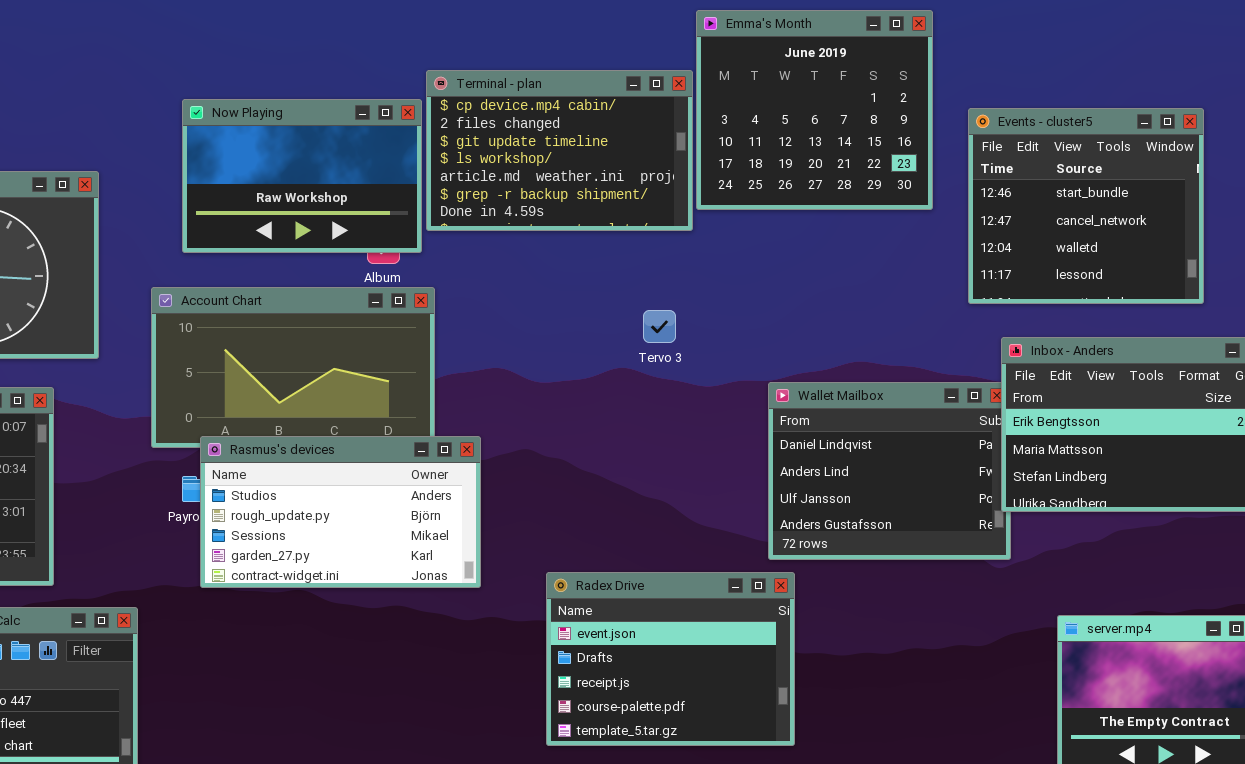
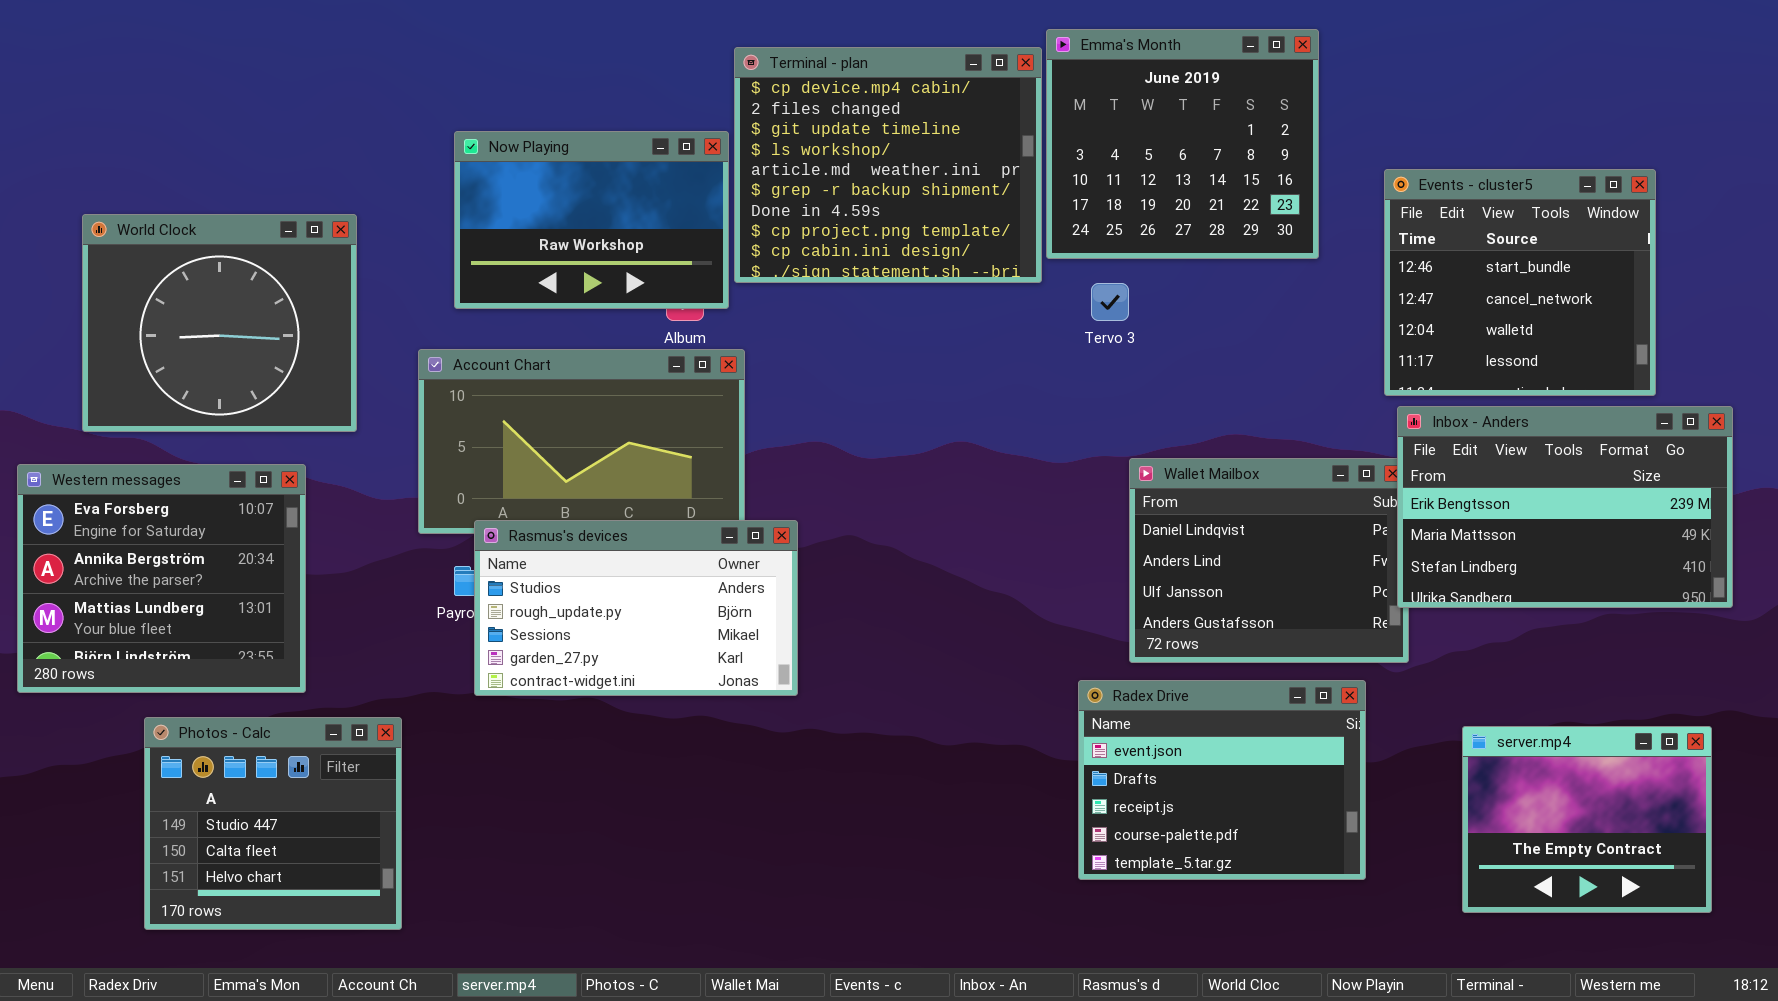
Terminal - plan: [426,70,693,231] -> [734,47,1042,283], resized
Events - cluster5: [968,108,1204,304] -> [1384,169,1656,396], moved
Tervo 3: [643,310,676,343] -> [1091,283,1129,321], moved
Radex Drive: [546,572,795,746] -> [1078,680,1366,880], moved

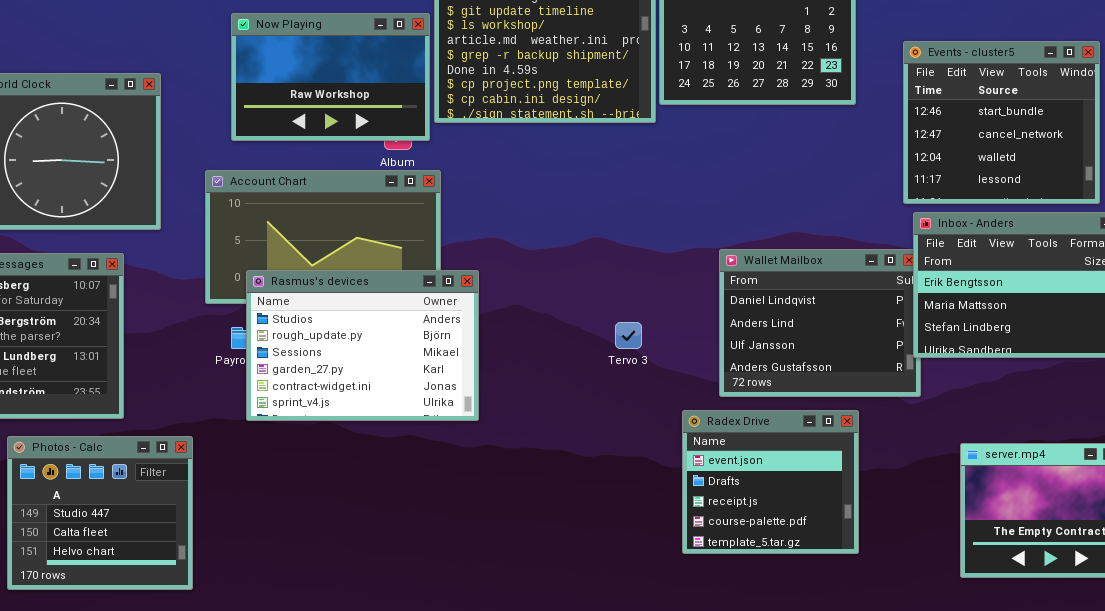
Tervo 3: [1091,283,1129,321] -> [615,322,642,349], moved
Rasmus's devices: [474,520,798,696] -> [246,270,479,421], resized
Radex Drive: [1078,680,1366,880] -> [682,410,859,554], resized

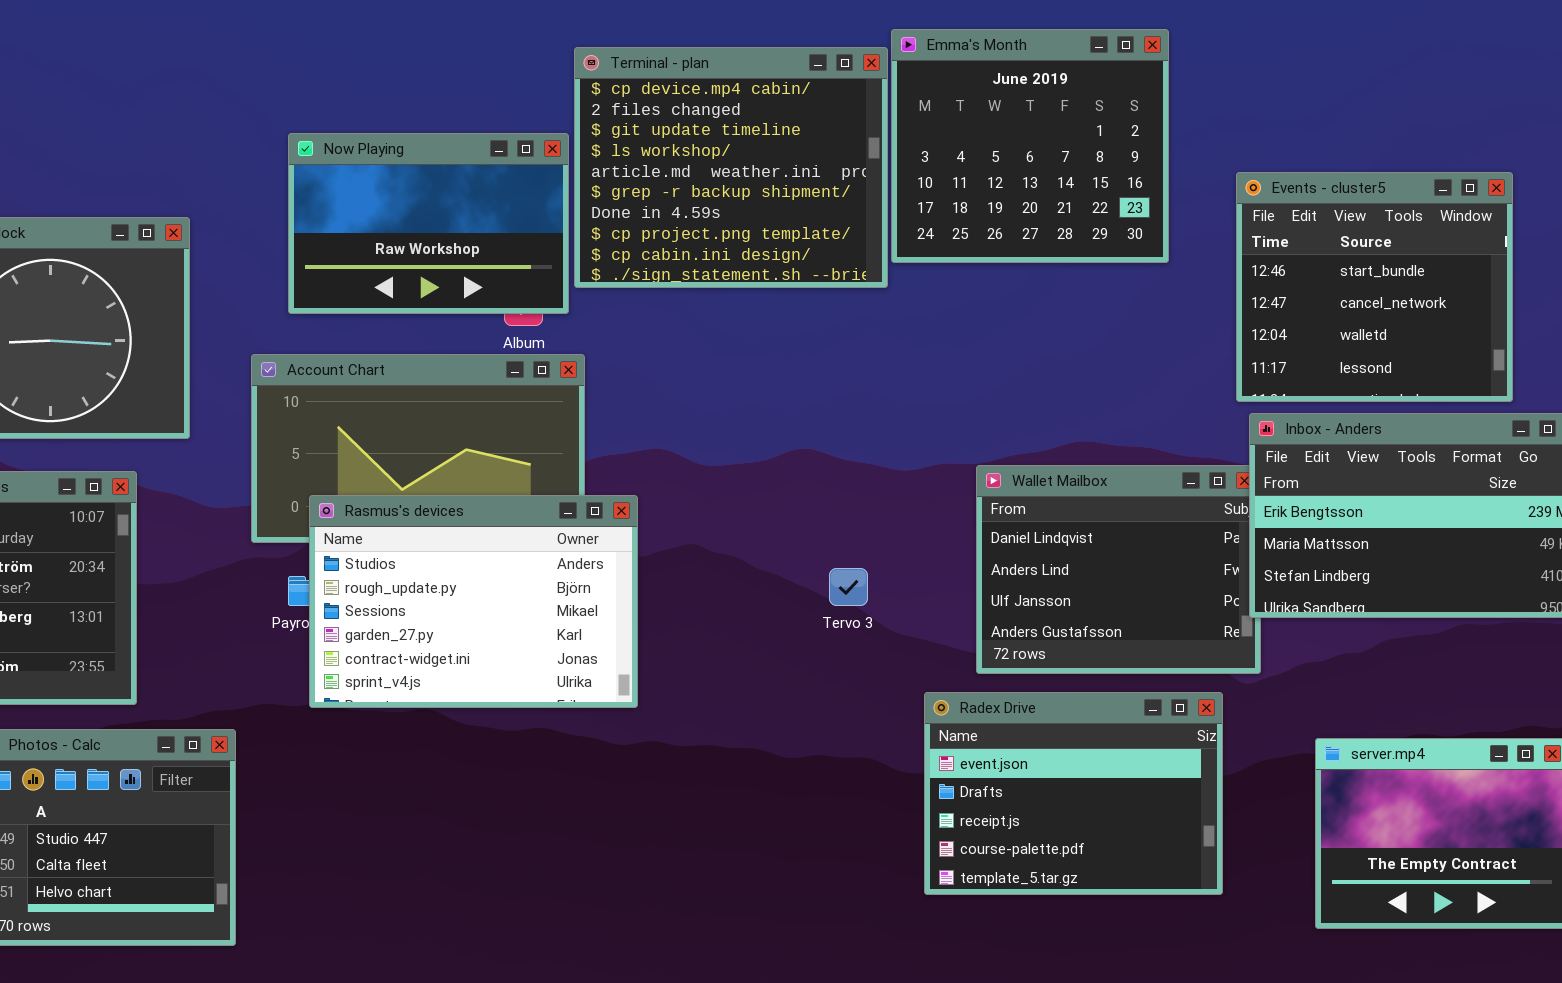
Radex Drive: [682,410,859,554] -> [924,692,1223,895], resized

